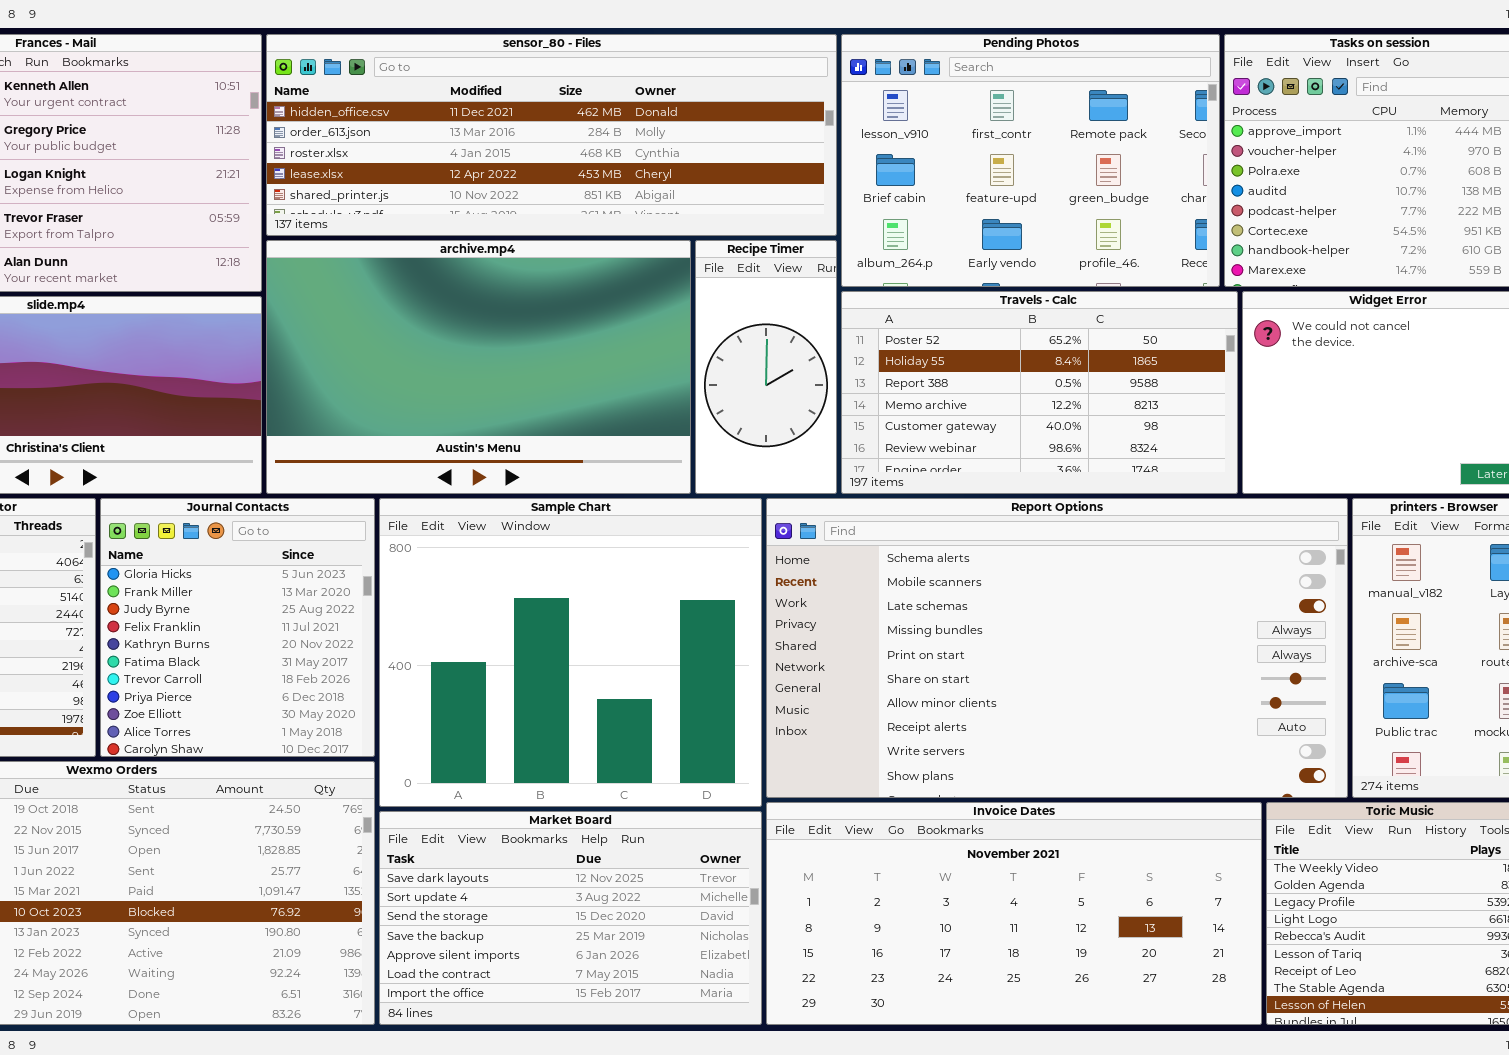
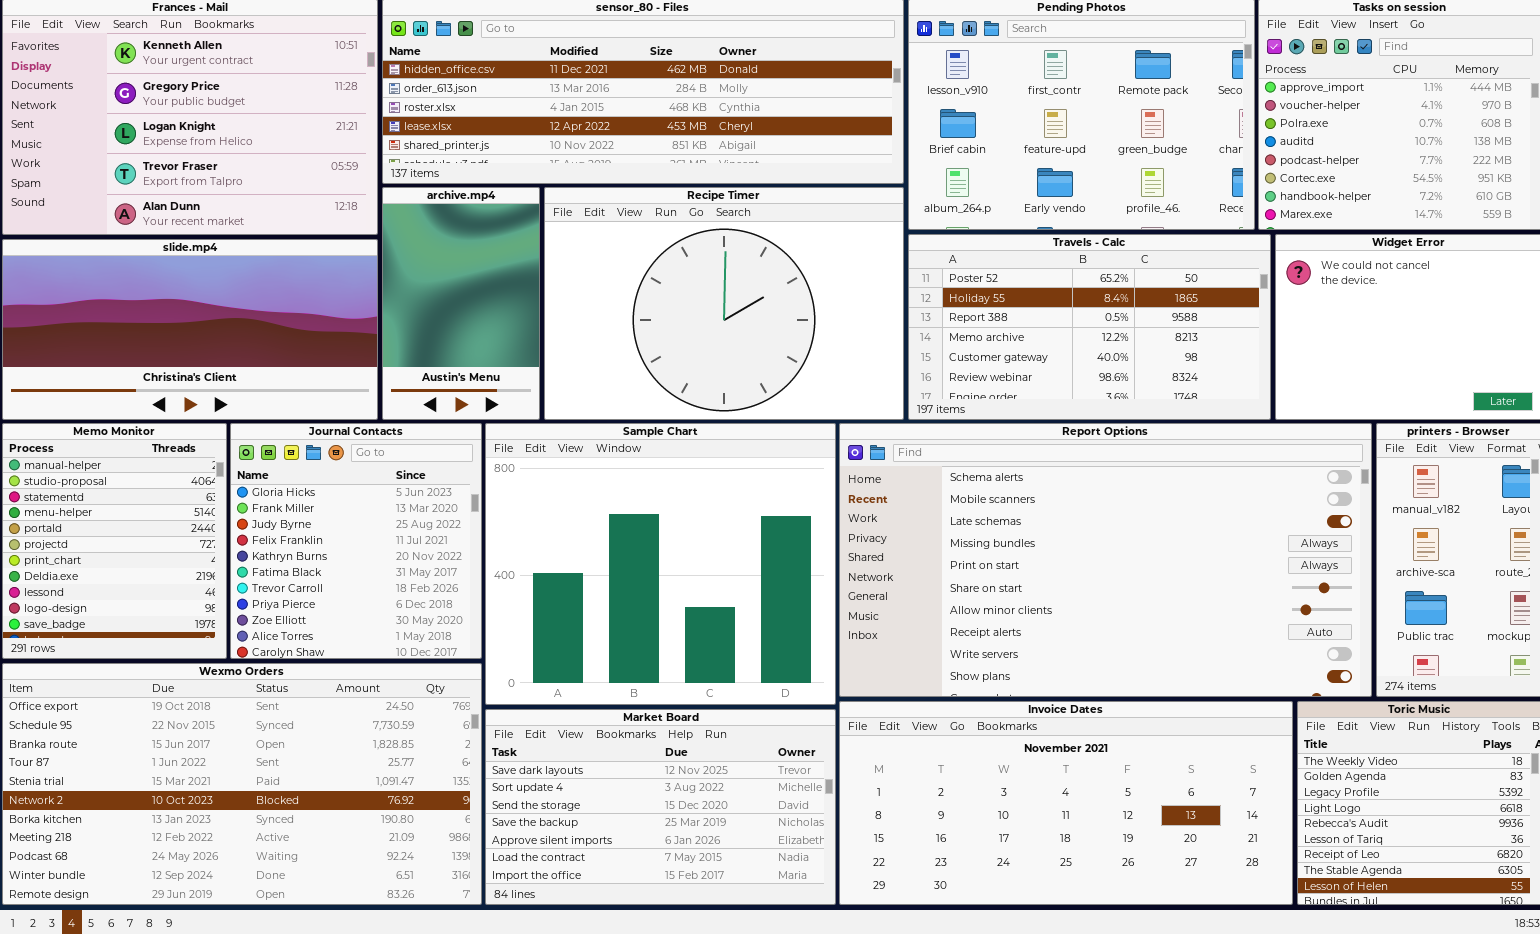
archive.mp4: [266,240,691,494] -> [382,187,540,420], resized
Recipe Timer: [695,240,837,494] -> [544,187,904,420], resized

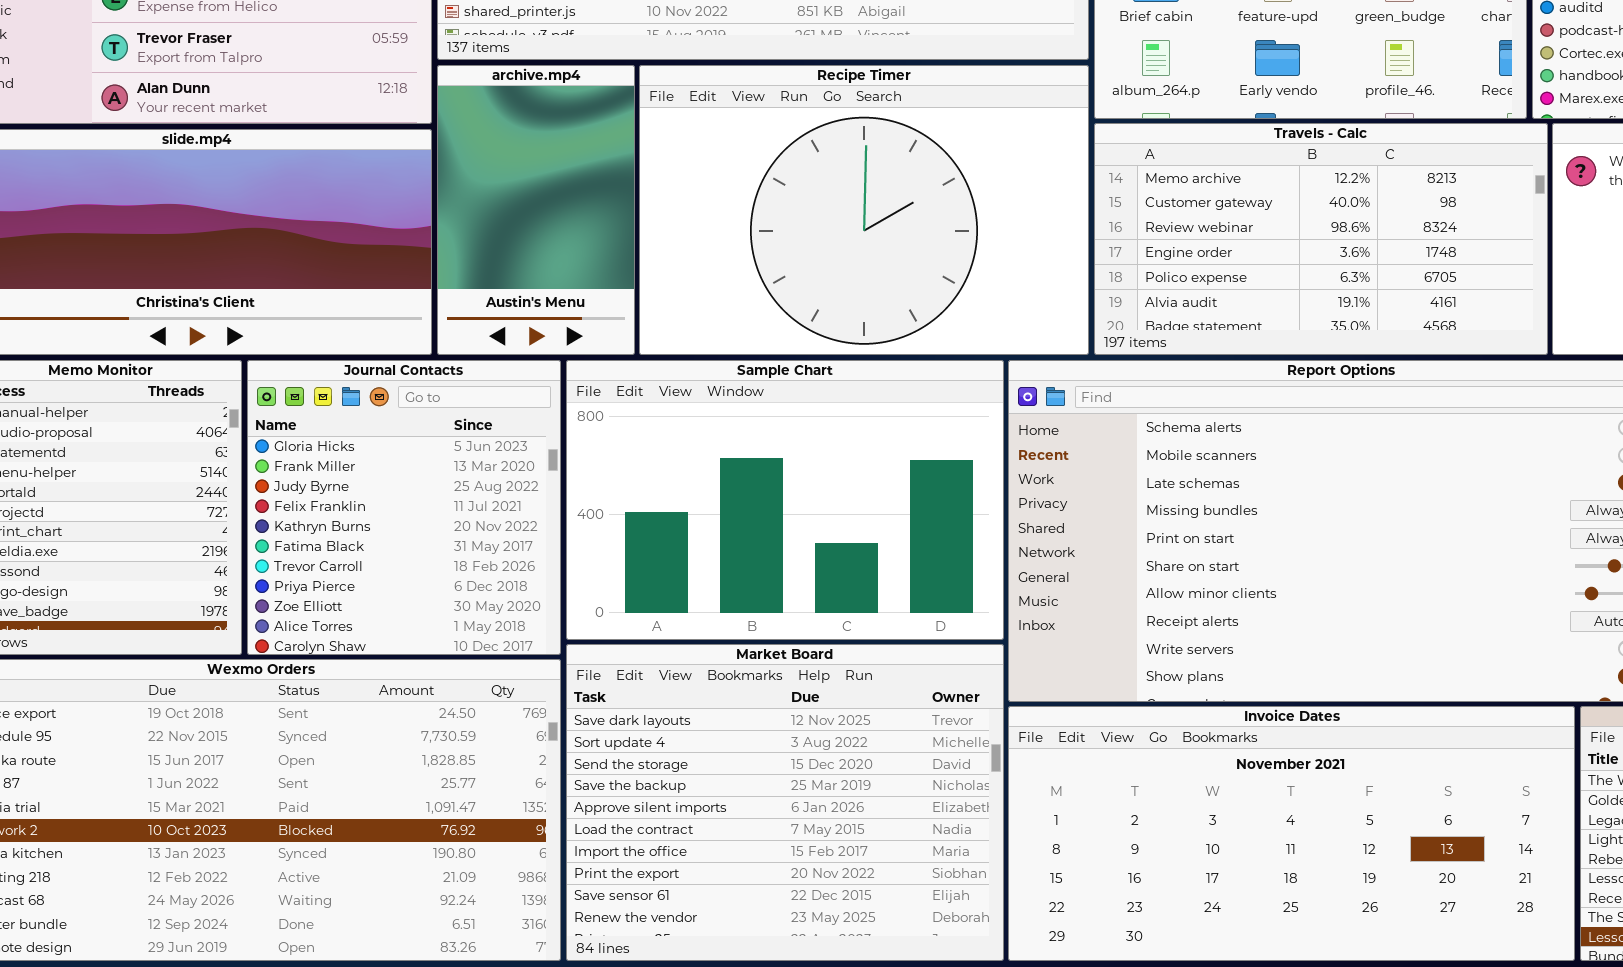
Travels - Calc: [908,234,1271,420] -> [1094,123,1548,355], scrolled down 3 rows
Sample Chart: [485,423,836,705] -> [566,360,1004,640], resized
Market Board: [485,709,836,905] -> [566,644,1004,961], resized

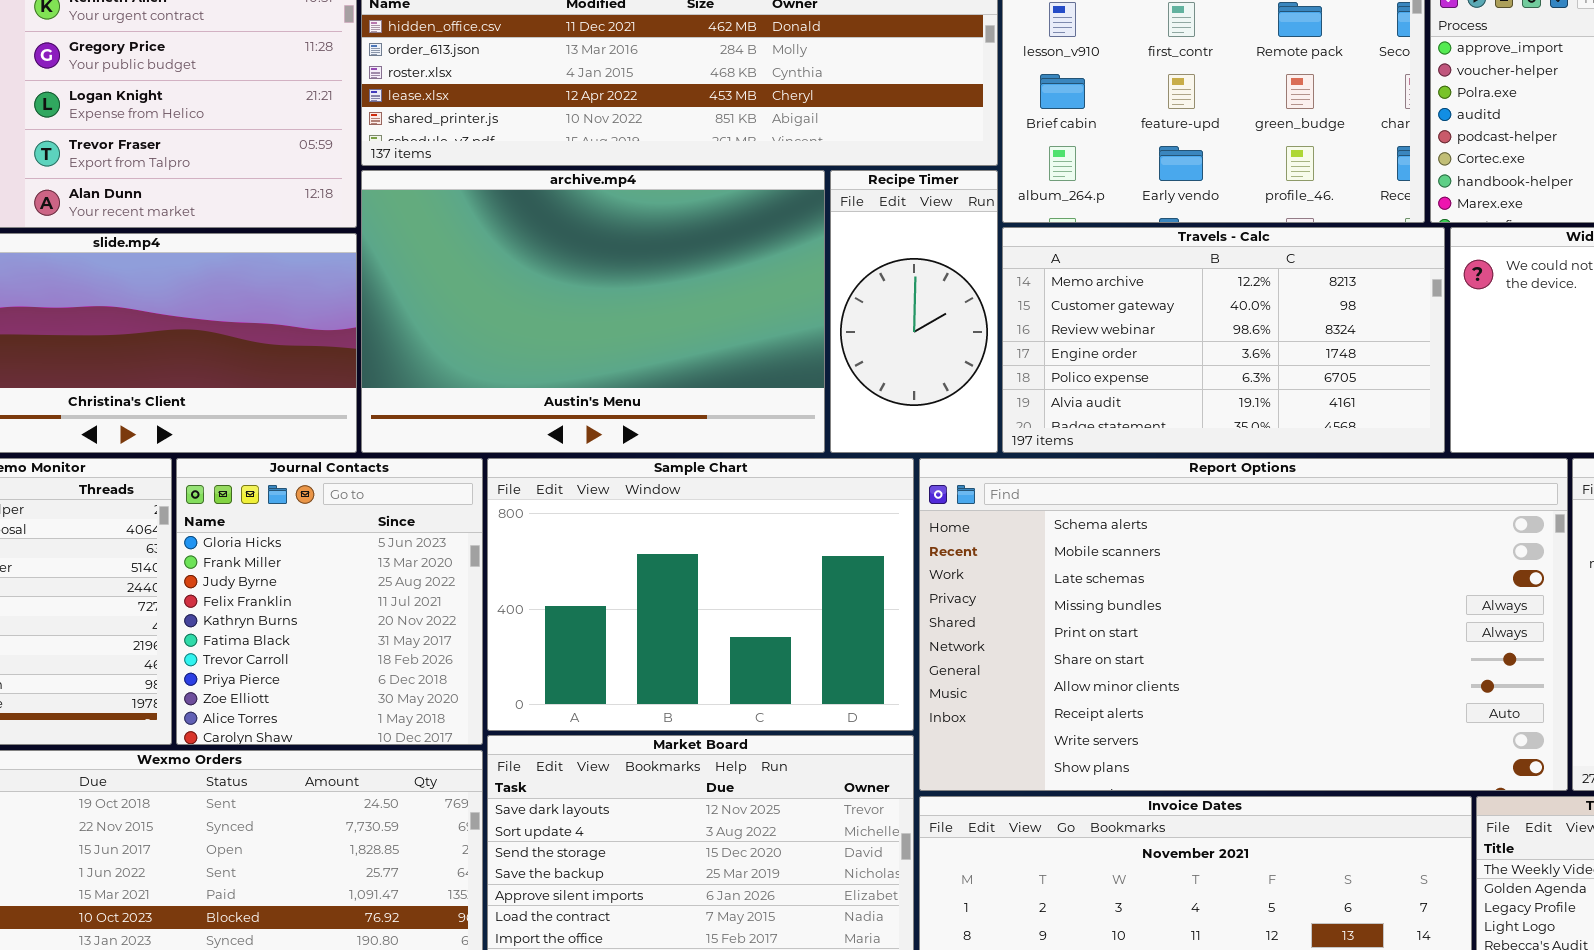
archive.mp4: [437,65,635,355] -> [361,170,825,453], resized
Recipe Timer: [639,65,1089,355] -> [830,170,998,453], resized

